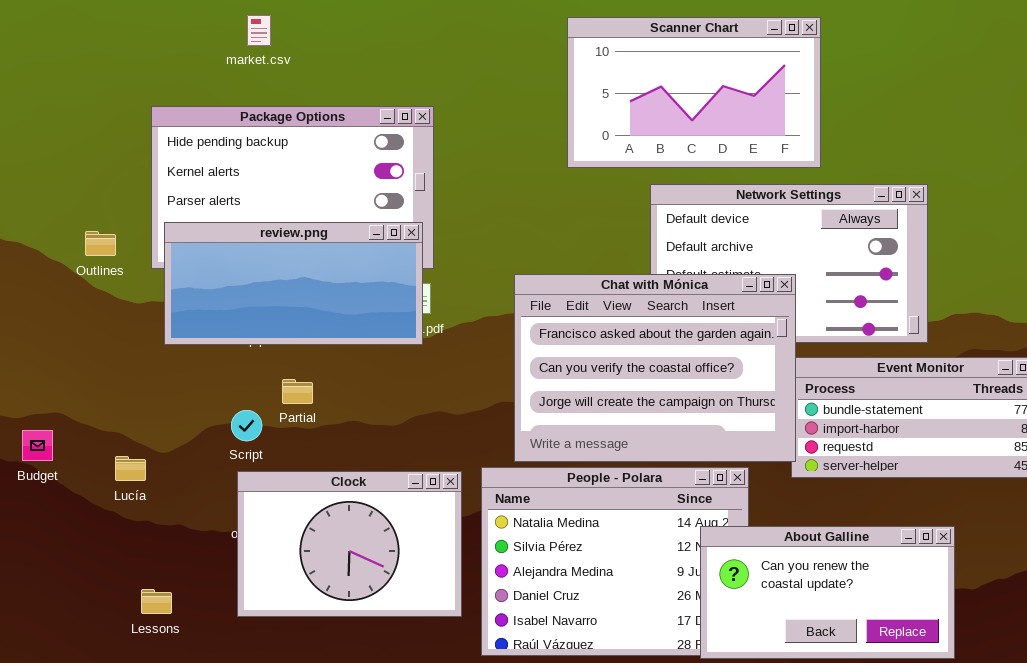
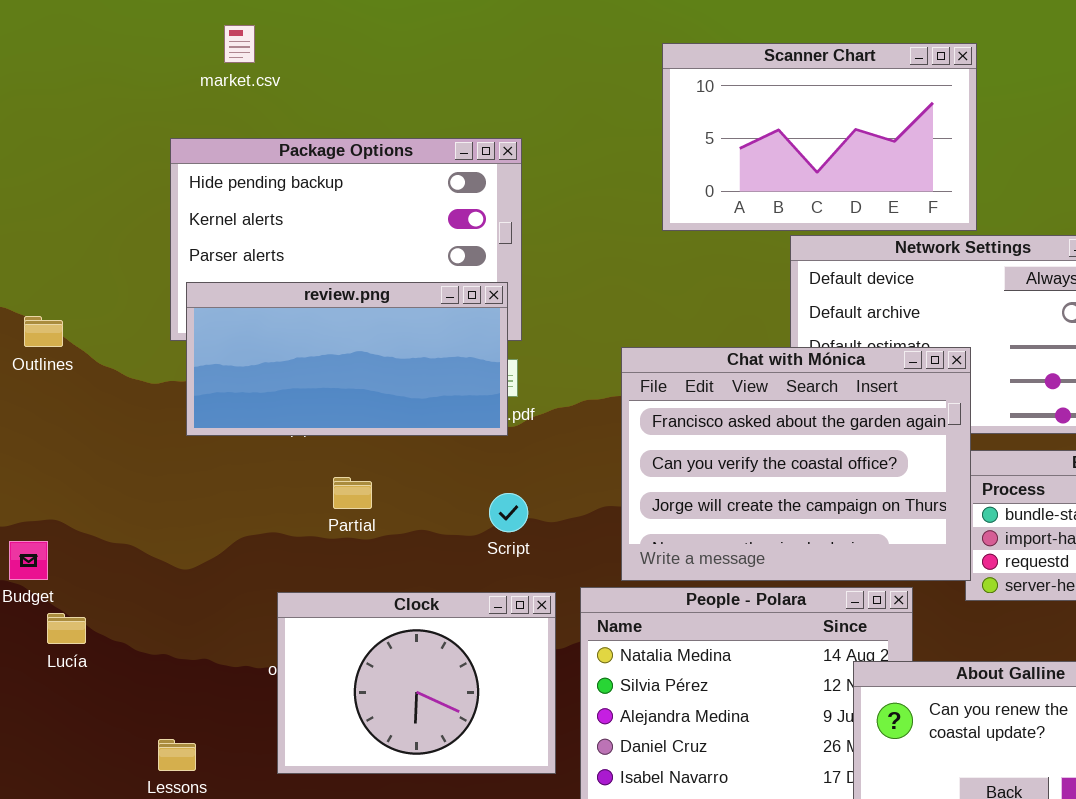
market.csv: [247,15,271,46] -> [224,25,255,63], moved
Scanner Chart: [567,17,821,168] -> [662,43,977,231], moved
Outlines: [85,231,116,256] -> [24,316,63,347], moved
Script: [231,410,262,441] -> [489,493,528,532], moved
Lucía: [115,456,146,481] -> [47,613,86,644], moved

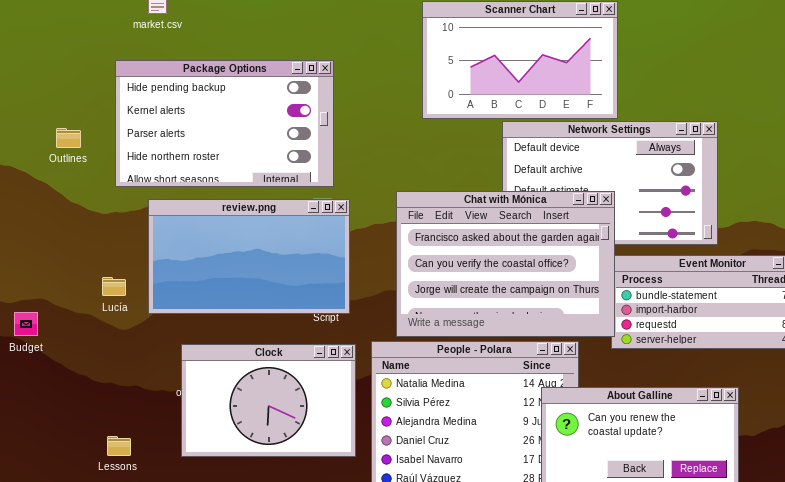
review.png: [186,282,508,436] -> [148,199,350,314], moved, resized
Outlines: [24,316,63,347] -> [56,128,81,148], moved
Lucía: [47,613,86,644] -> [102,277,126,296], moved

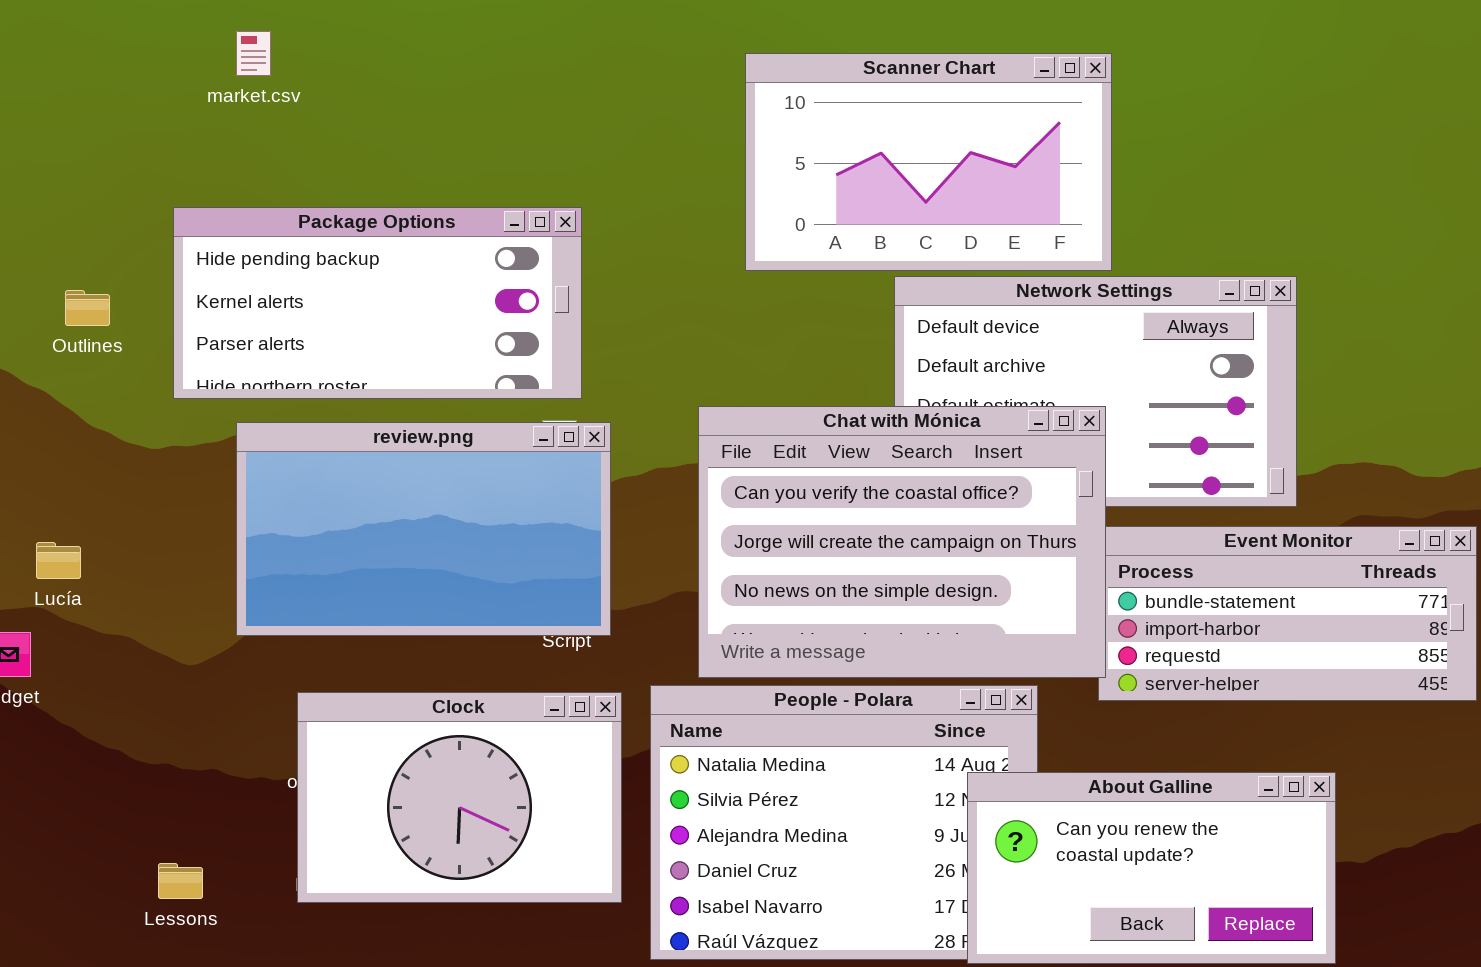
Package Options: [115,60,334,187] -> [173,207,582,399], resized
Chat with Mónica: [396,191,615,337] -> [698,406,1106,678], scrolled down 1 row
Lucía: [102,277,126,296] -> [36,542,81,579], moved

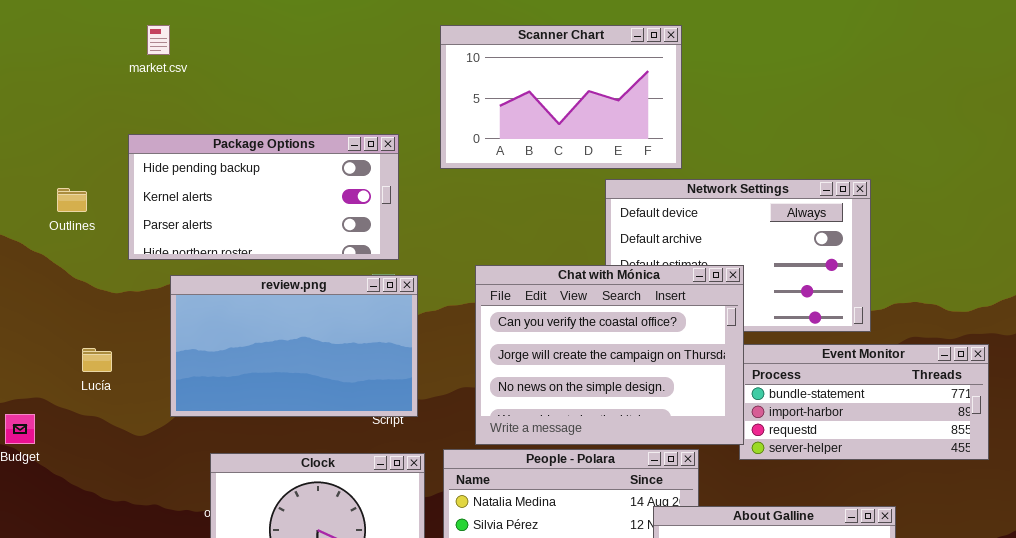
market.csv: [236,31,271,76] -> [147,25,170,55], moved
Scanner Chart: [745,53,1112,271] -> [440,25,682,169], moved
Lucía: [36,542,81,579] -> [82,348,112,372], moved

